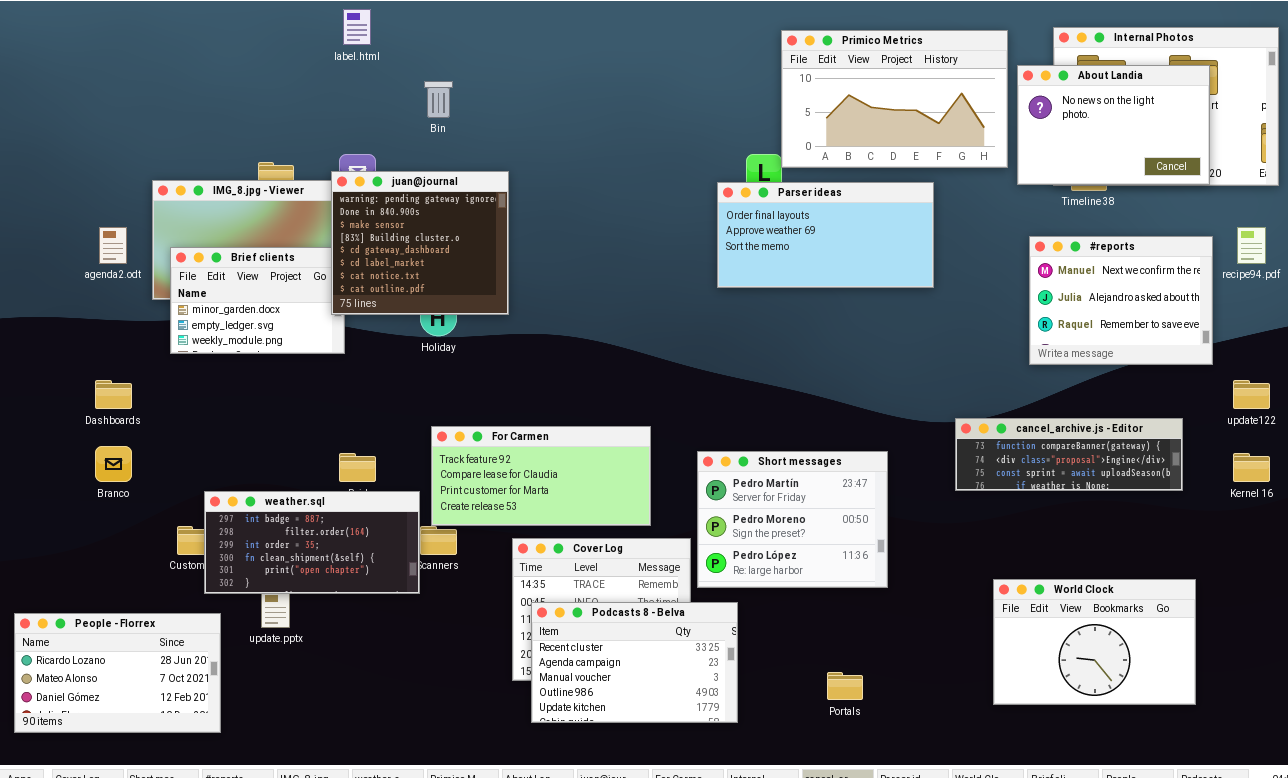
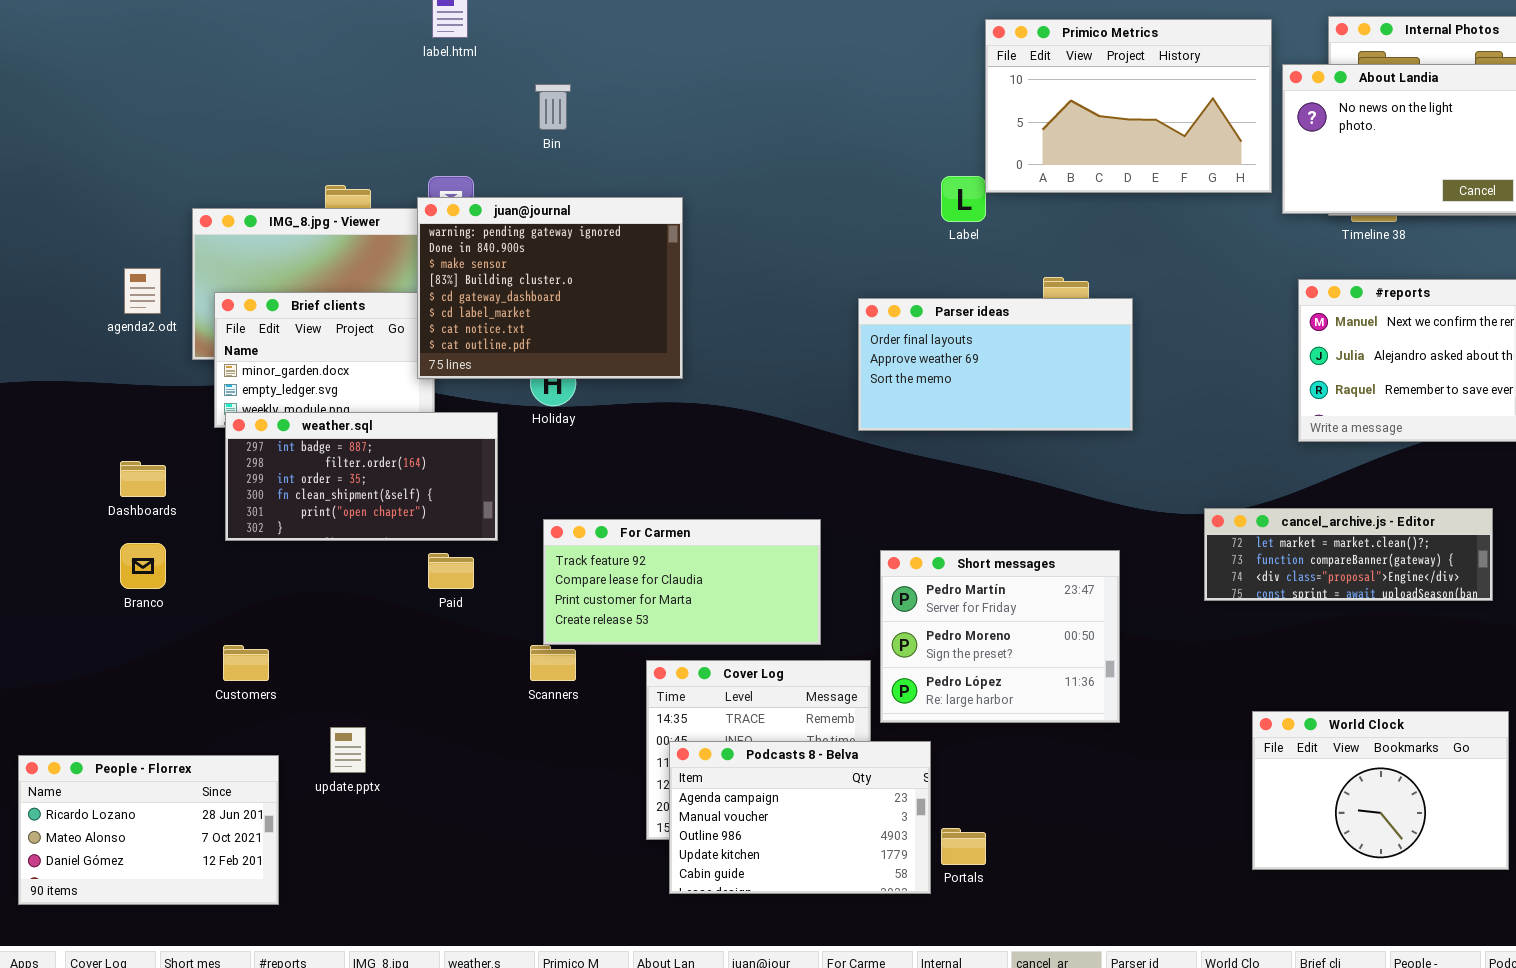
juan@journal: [331,171,509,315] -> [417,197,683,379], resized
Parser ideas: [717,182,934,288] -> [858,298,1133,431], moved
cancel_archive.js - Editor: [955,418,1183,491] -> [1204,508,1493,601], scrolled up 1 row
weather.sql: [204,491,420,594] -> [225,412,498,541], moved
Podcasts 8 - Belva: [531,602,738,723] -> [669,741,931,894], scrolled down 1 row
Portals: [827,672,863,700] -> [941,828,986,865], moved

